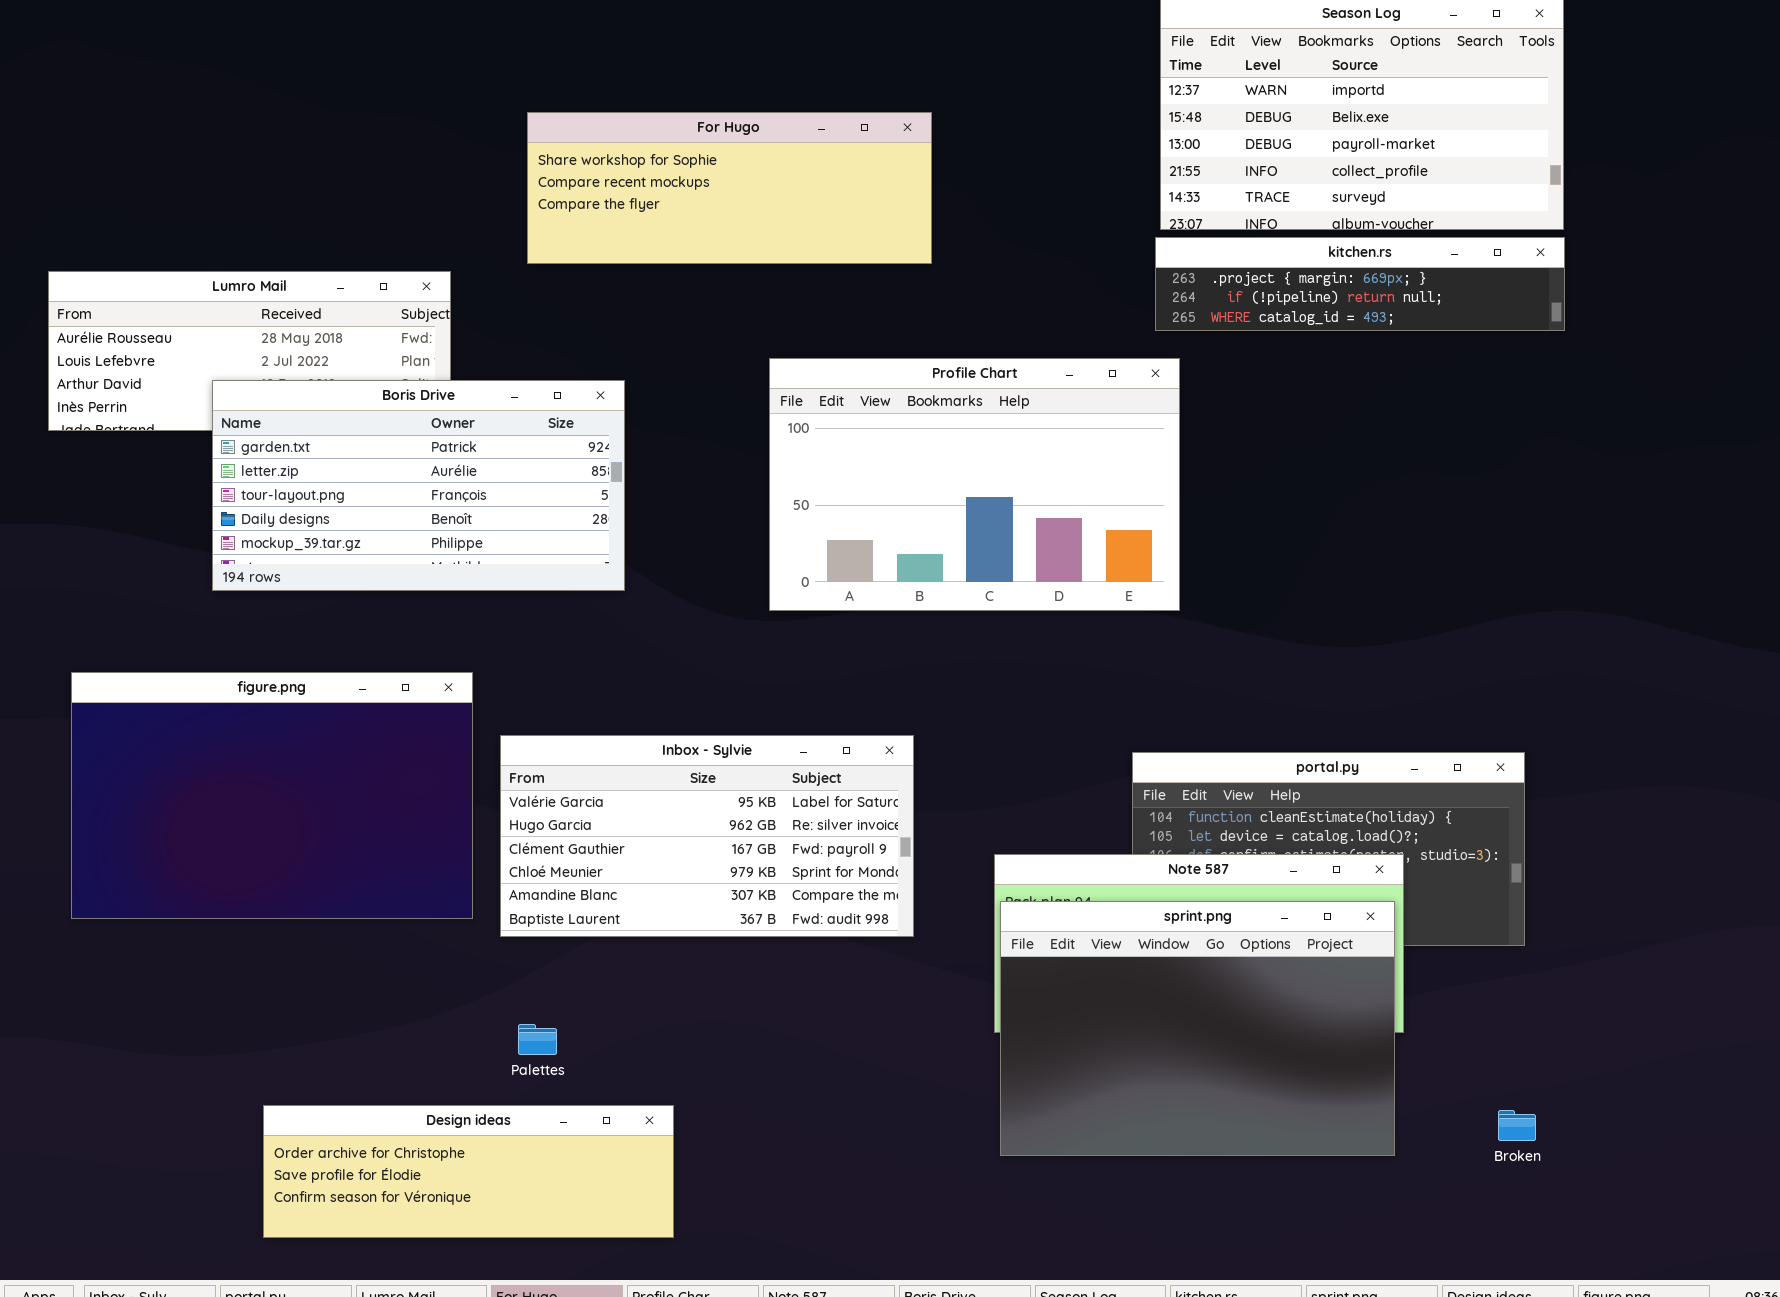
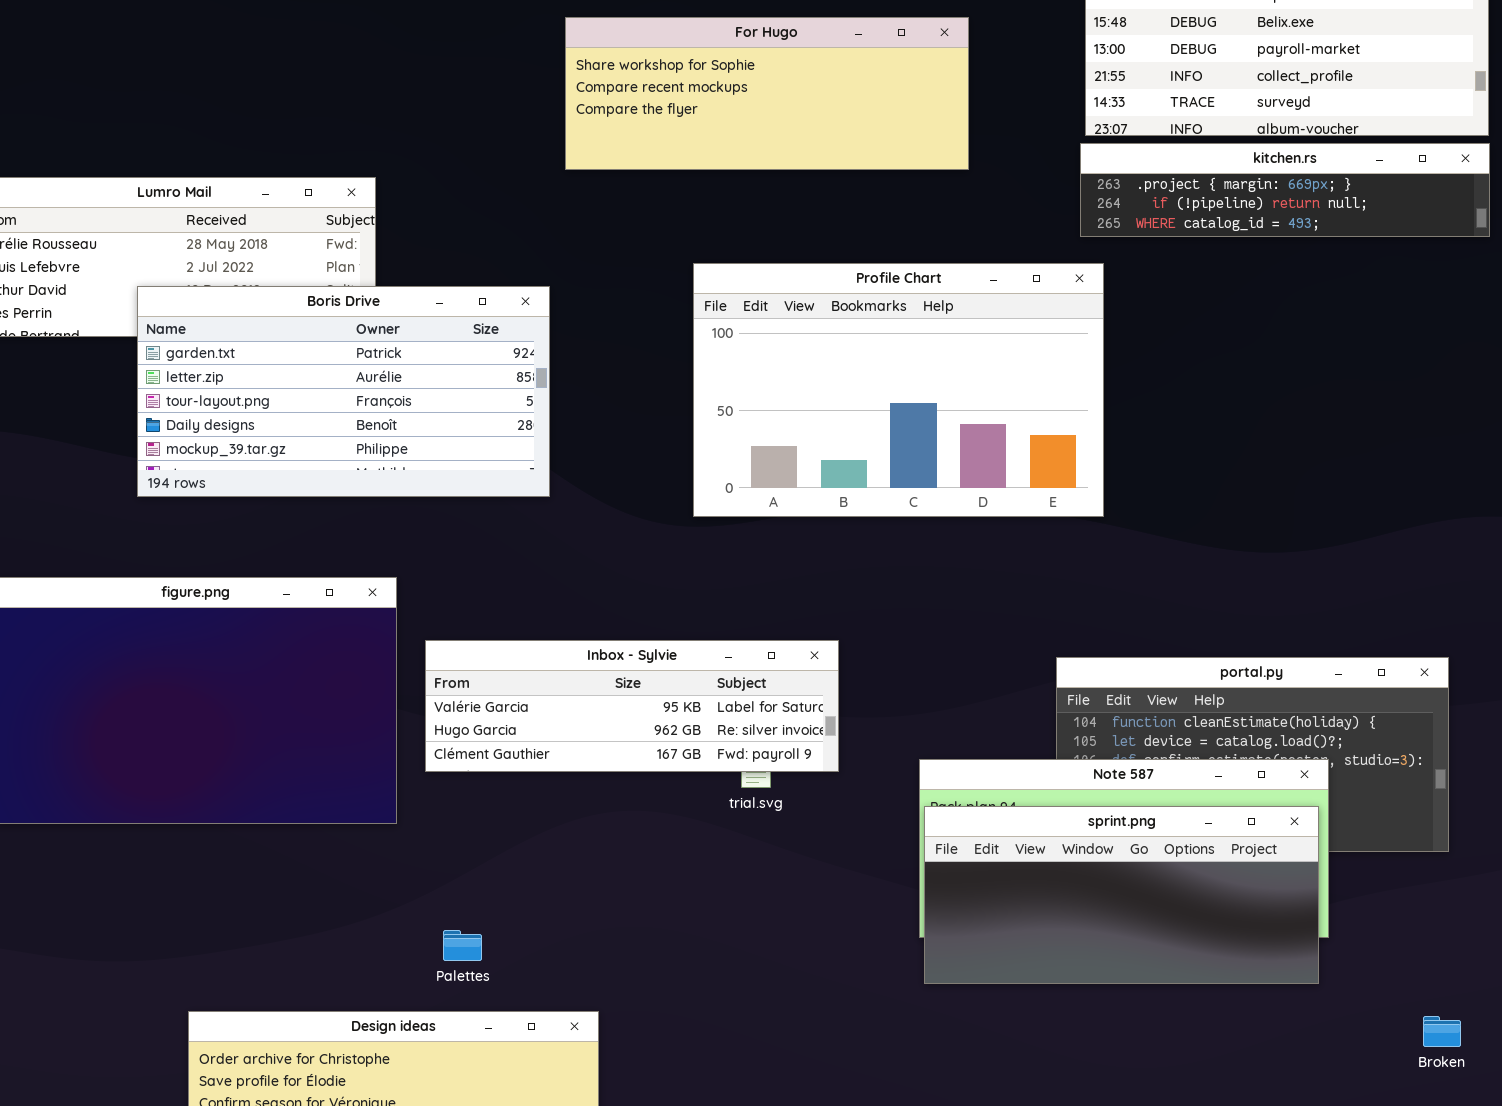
For Hugo: [527,112,932,264] -> [565,17,969,170], moved
Inbox - Sylvie: [500,735,914,937] -> [425,640,839,772], resized
sprint.png: [1000,901,1395,1156] -> [924,806,1319,984], resized

